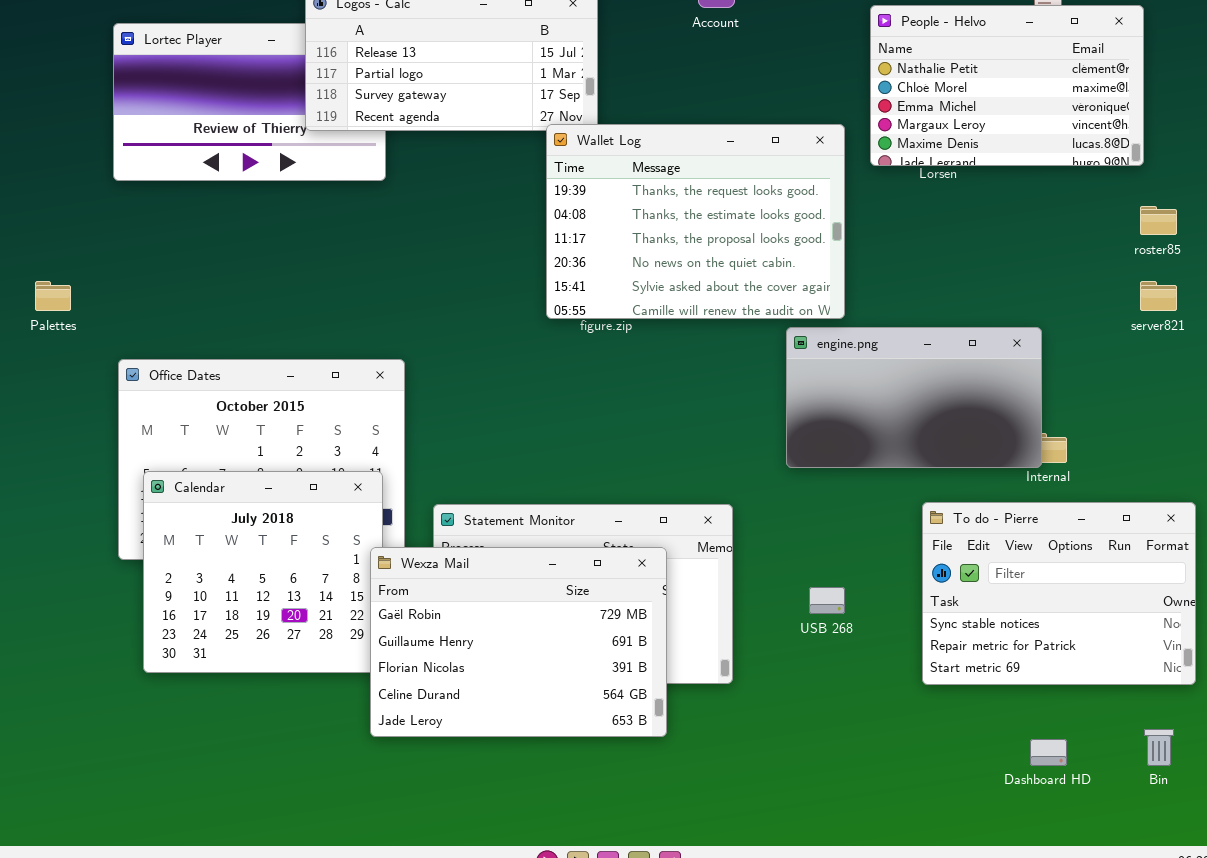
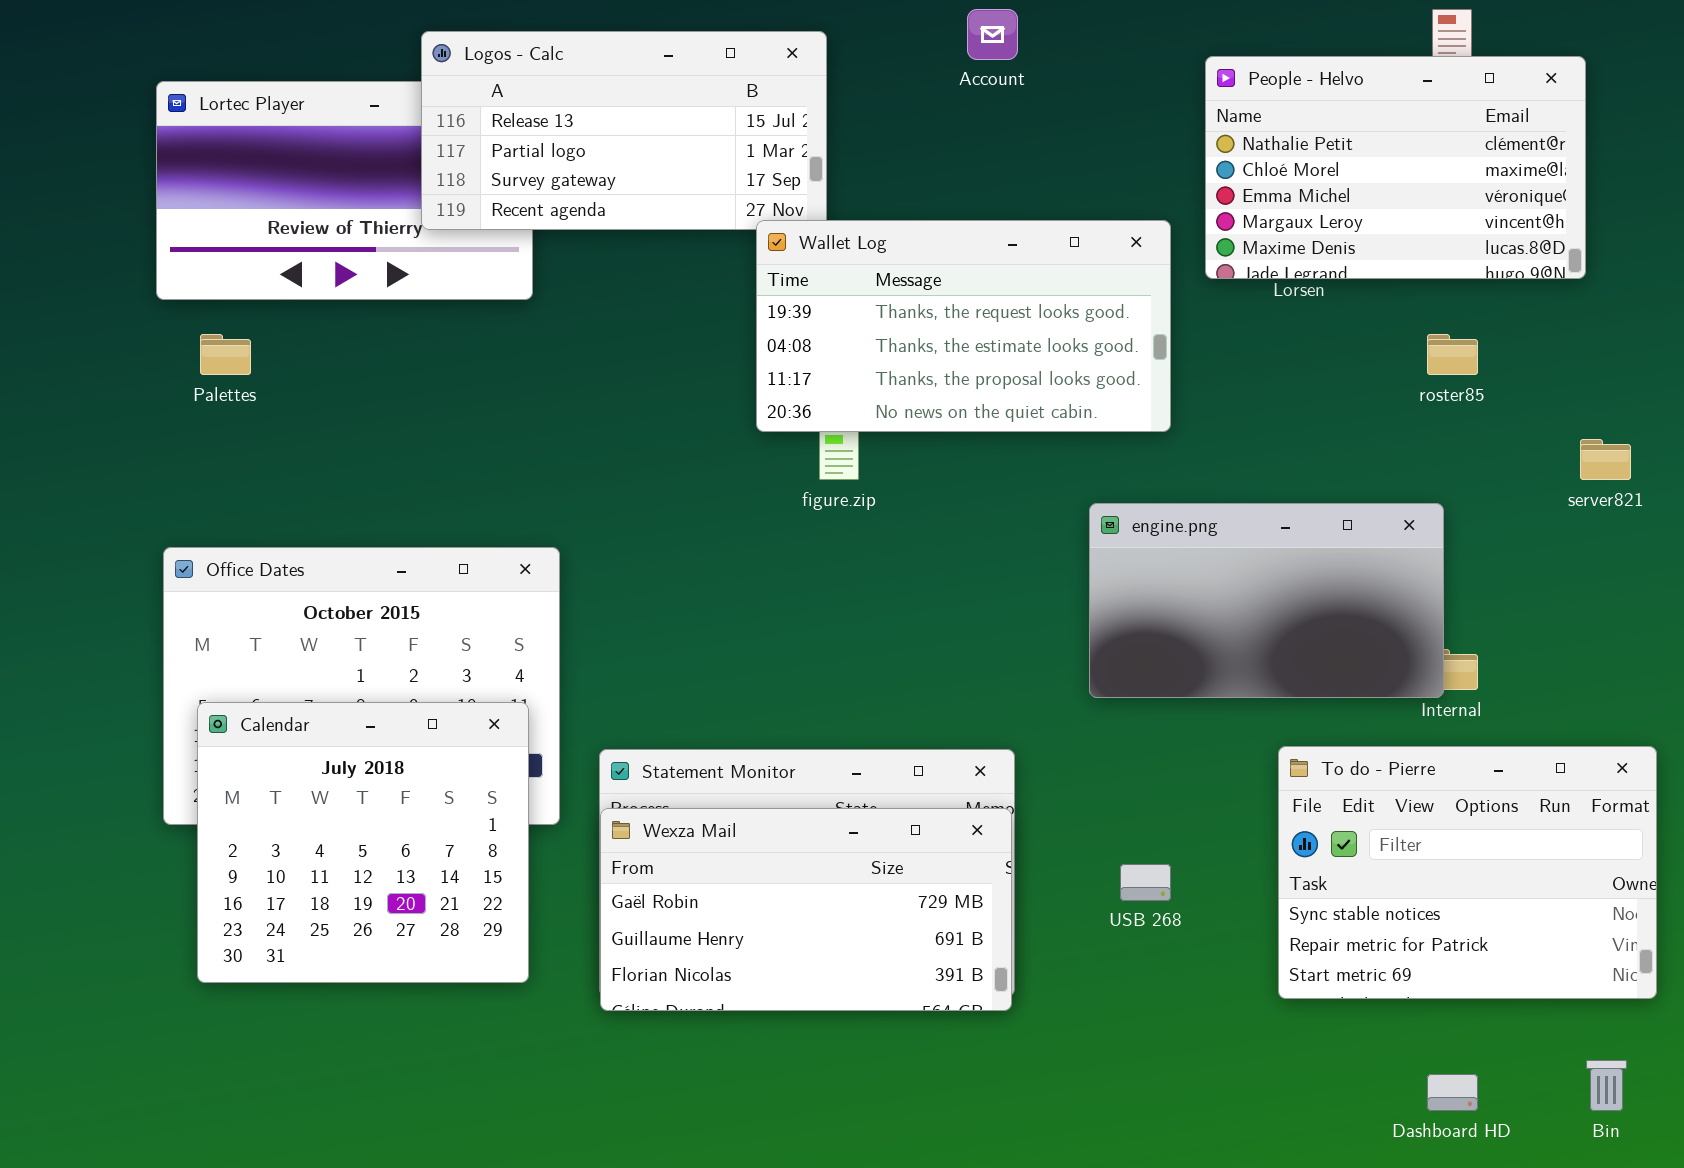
Wallet Log: [546,124,845,319] -> [756,220,1171,432], resized
roster85: [1140,206,1177,235] -> [1427,334,1478,375], moved
Palettes: [35,281,71,311] -> [200,334,251,375], moved
Wexza Mail: [370,547,667,737] -> [600,808,1012,1011], moved, resized

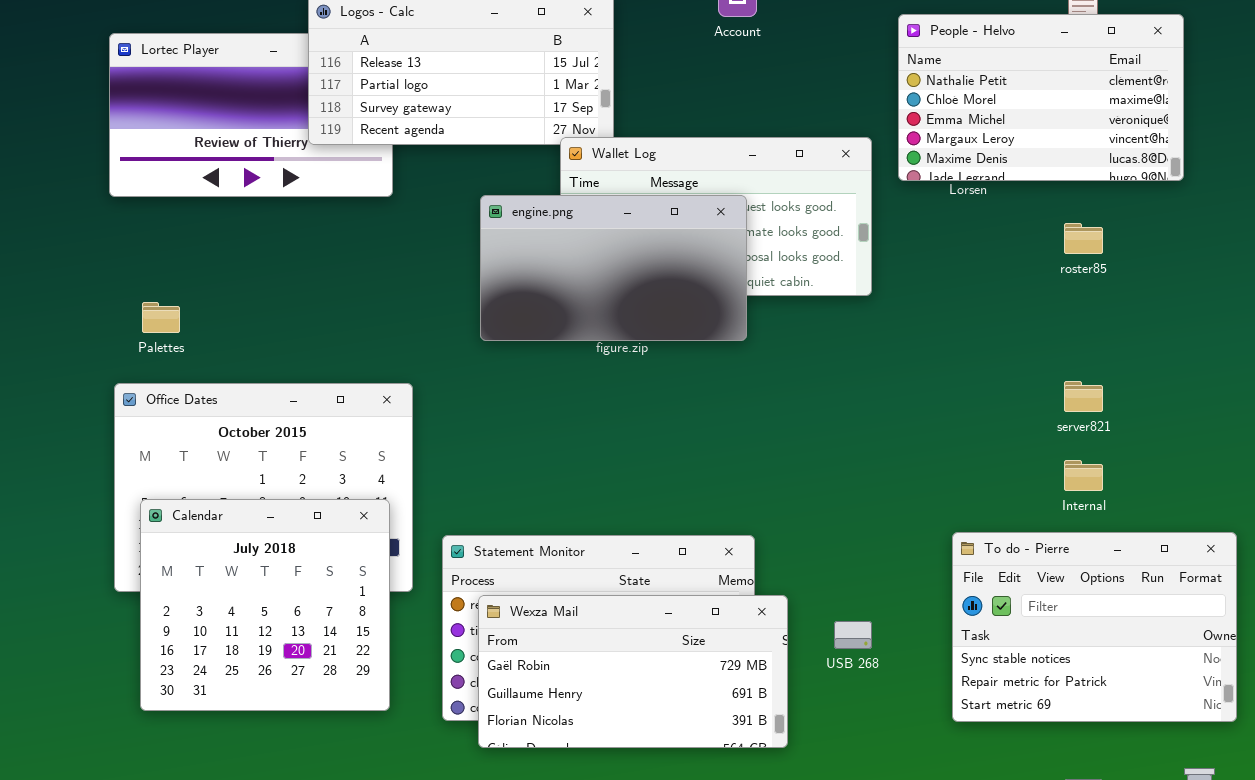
Palettes: [200,334,251,375] -> [142,302,180,333], moved
server821: [1580,439,1631,480] -> [1064,381,1103,412], moved
engine.png: [1089,503,1444,698] -> [480,195,747,341], moved
Wexza Mail: [600,808,1012,1011] -> [478,595,788,748], moved

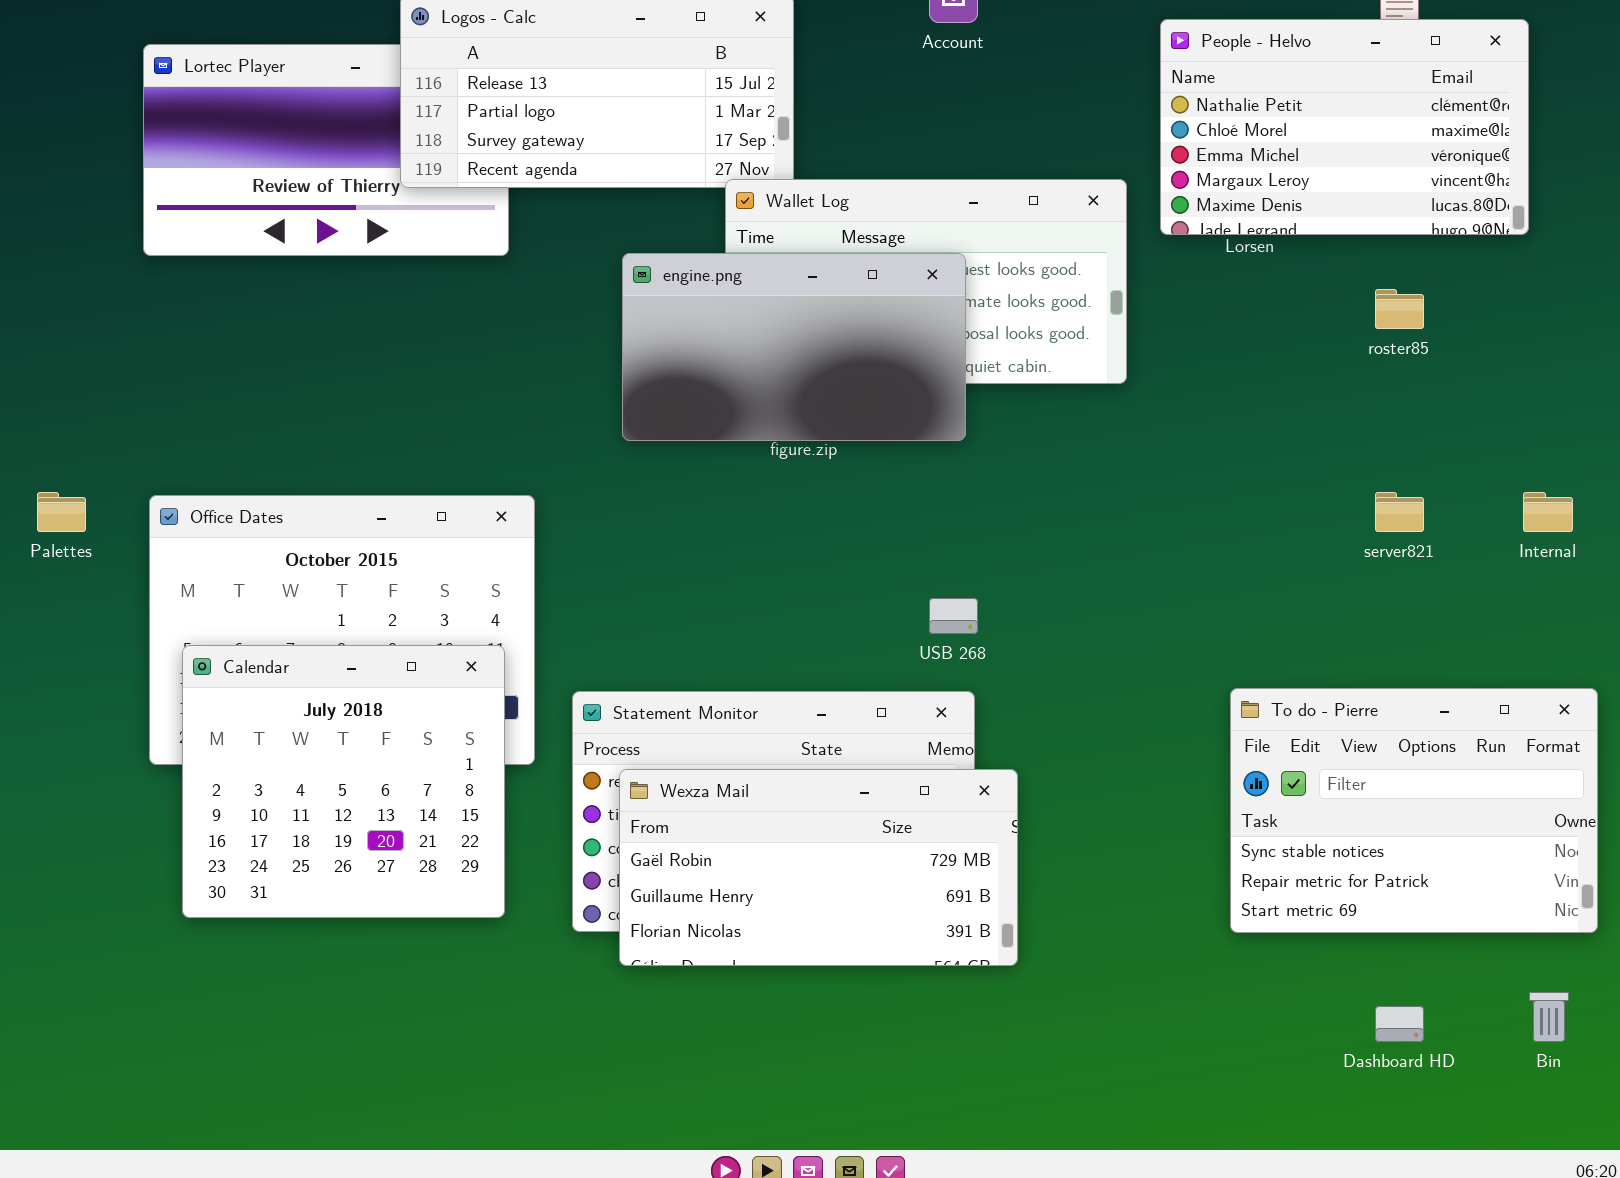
Palettes: [142,302,180,333] -> [37,492,86,532], moved
Internal: [1064,460,1103,491] -> [1523,492,1573,532], moved
USB 268: [834,621,872,649] -> [929,598,978,634], moved

